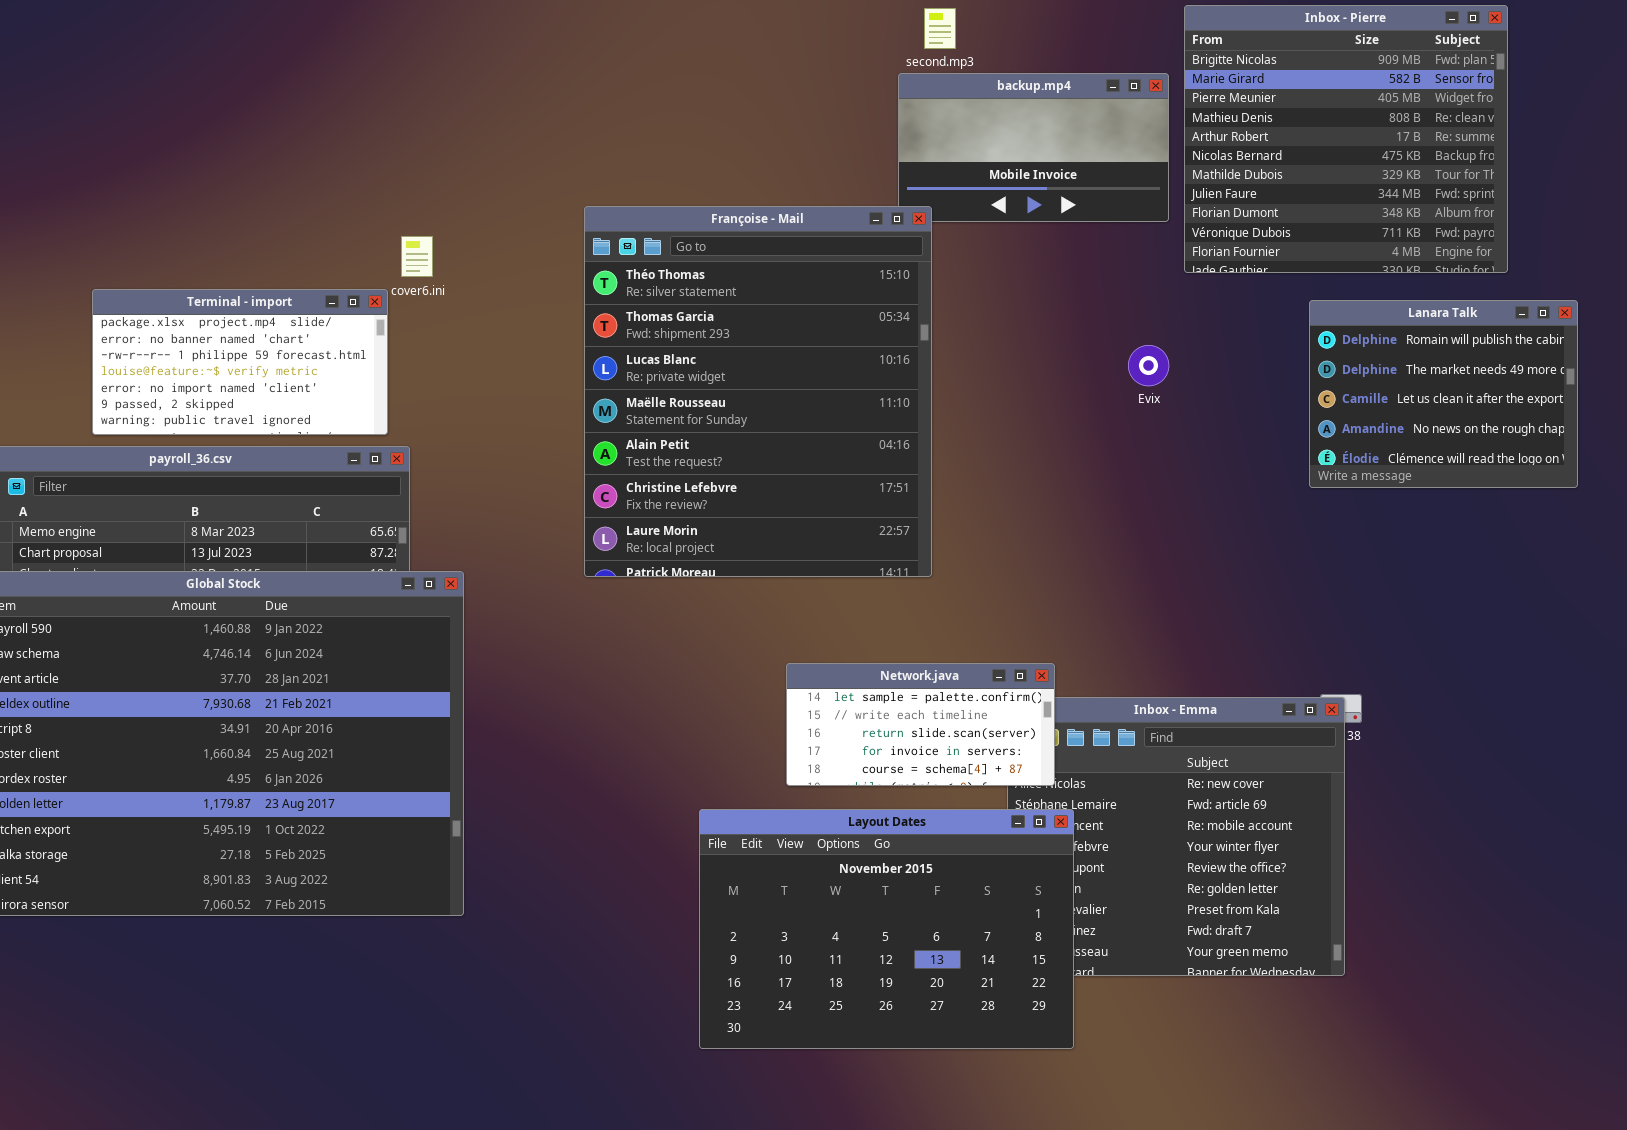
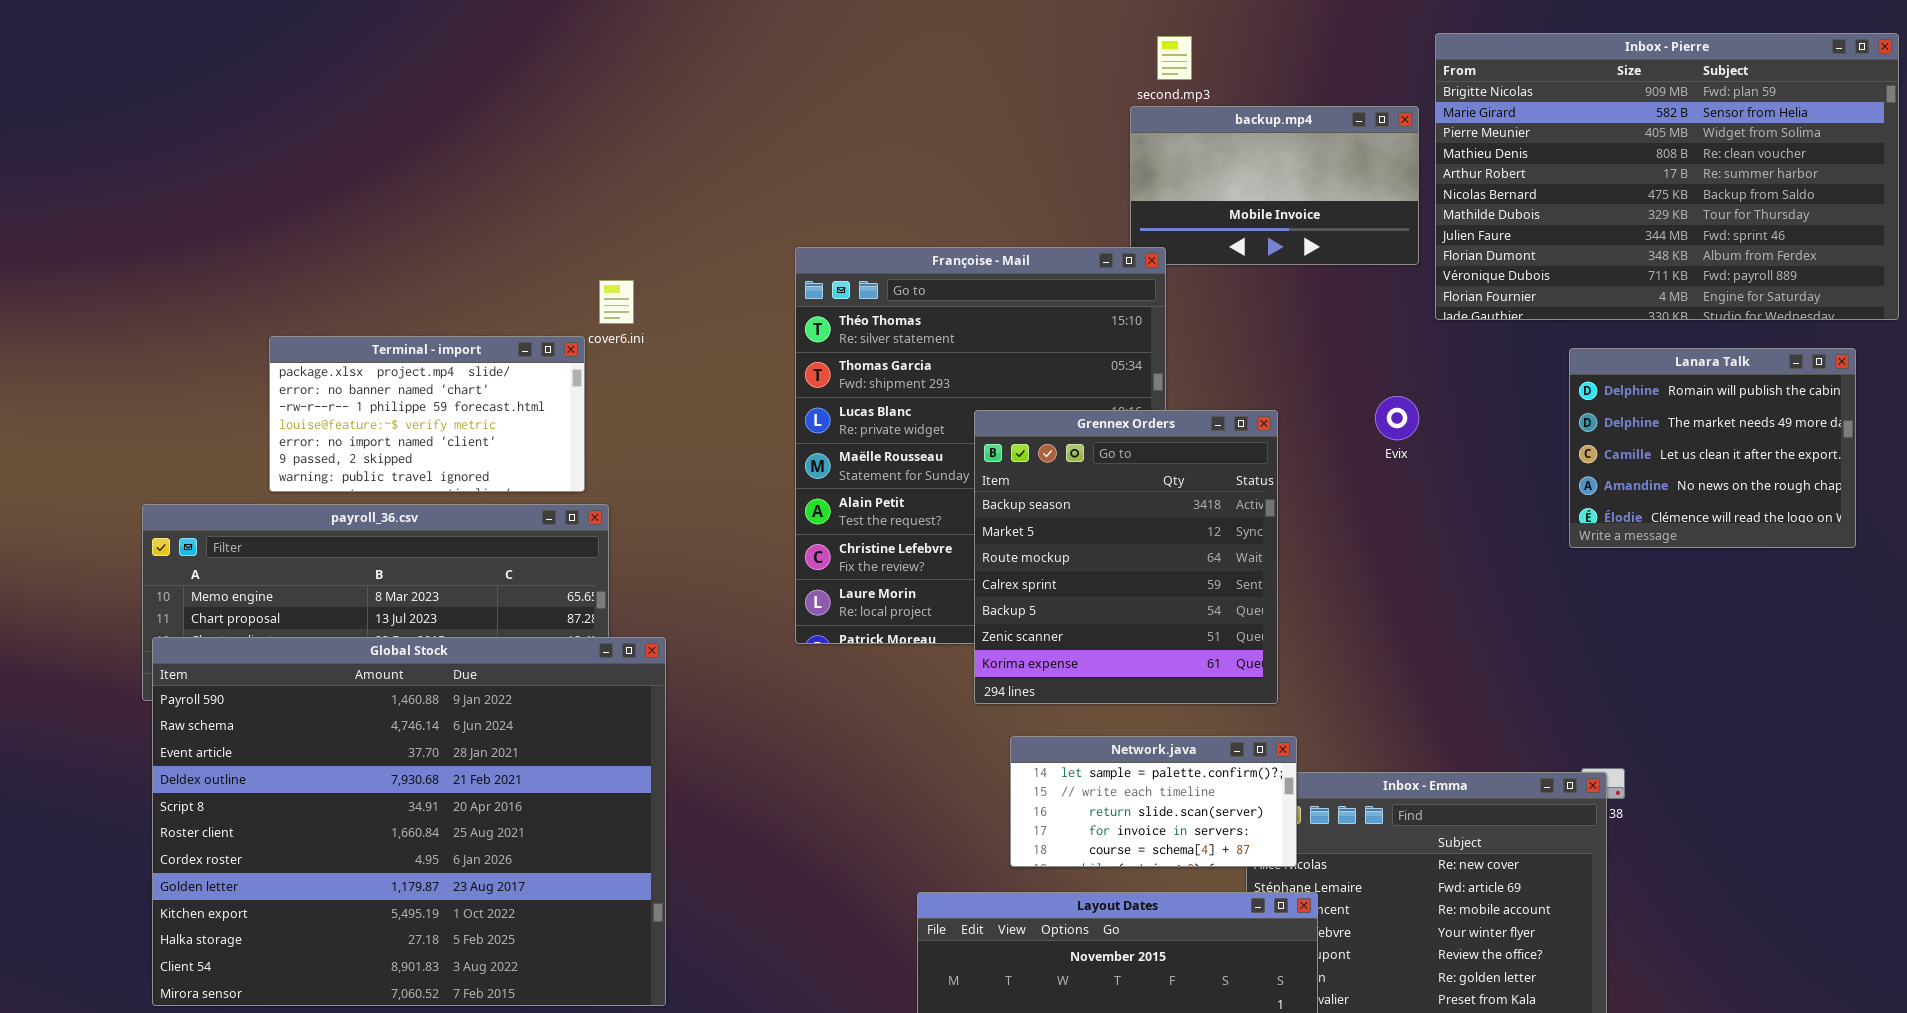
Inbox - Pierre: [1184,5,1508,273] -> [1435,33,1899,320], resized
Grennex Orders: none -> [974,410,1278,704], opened

